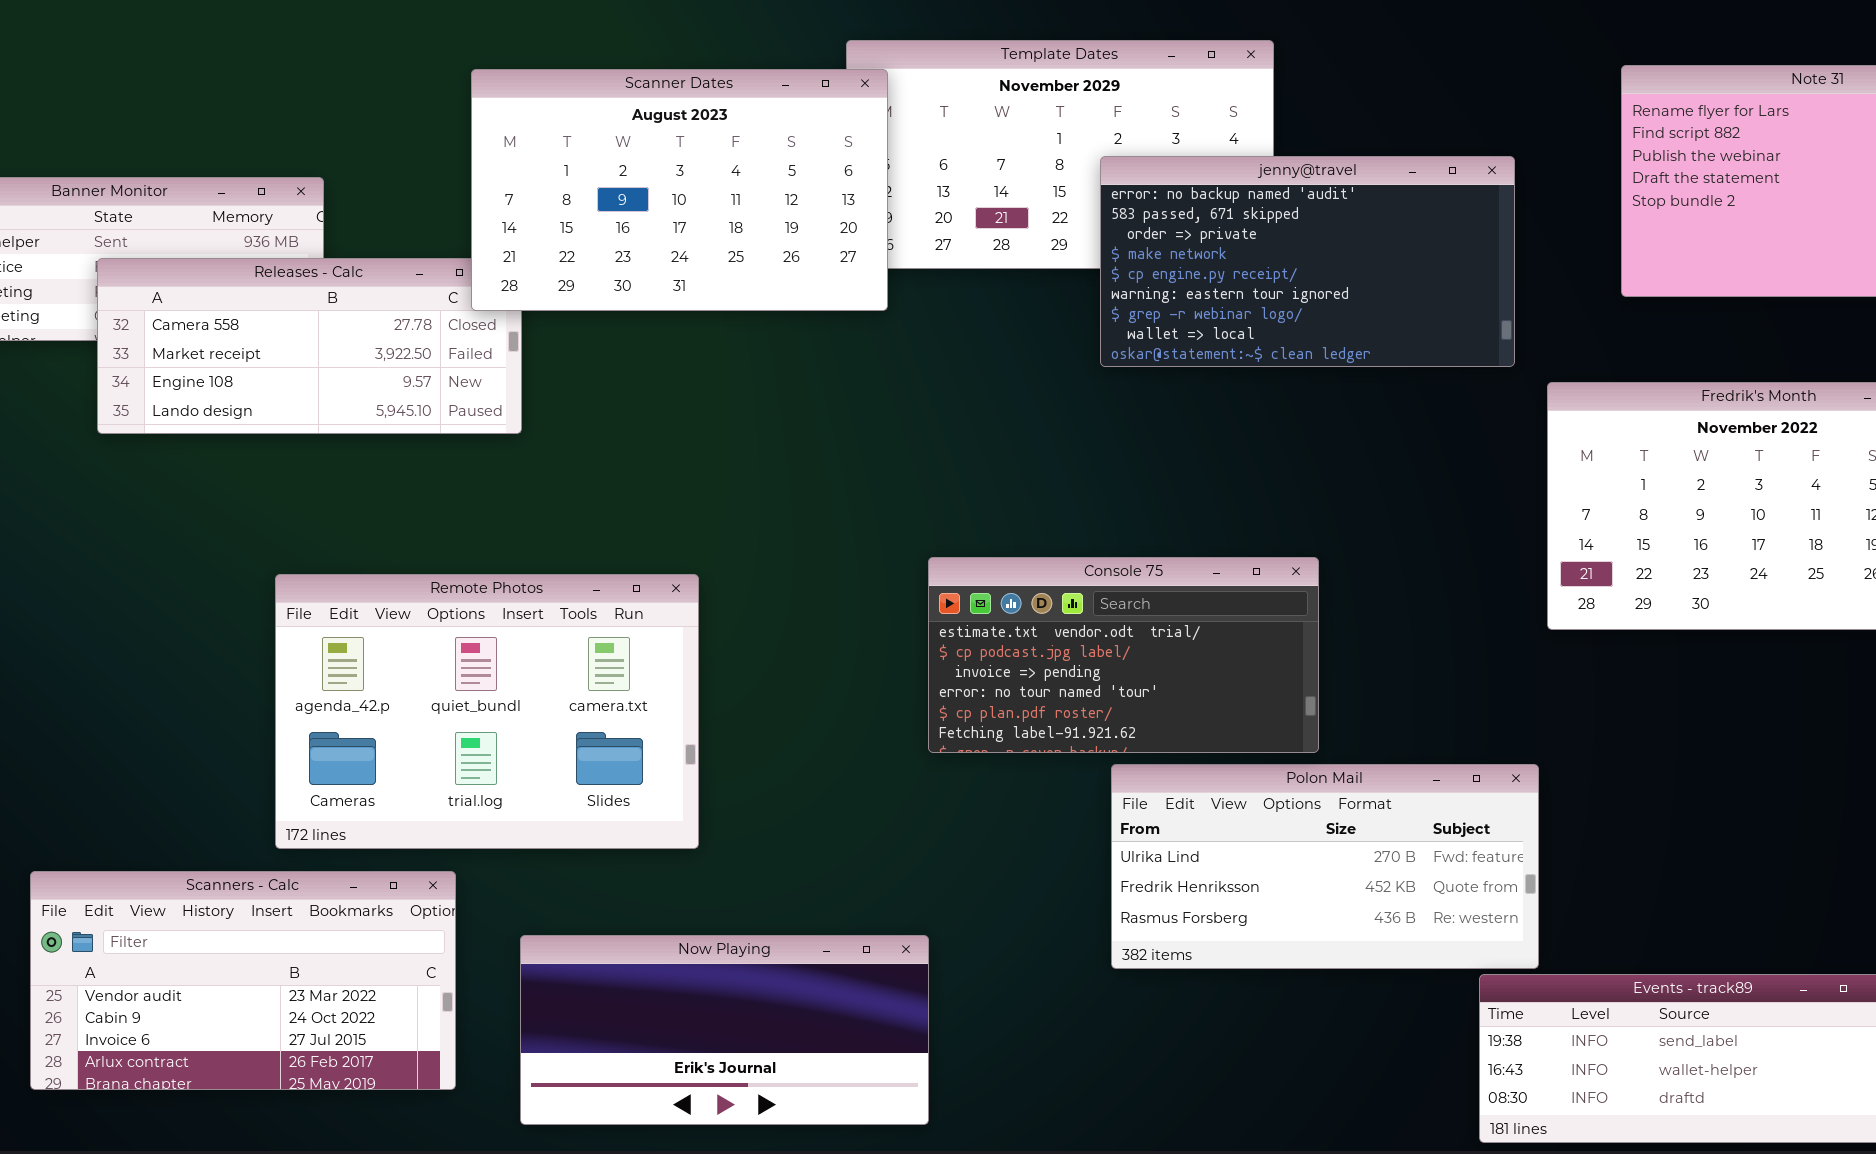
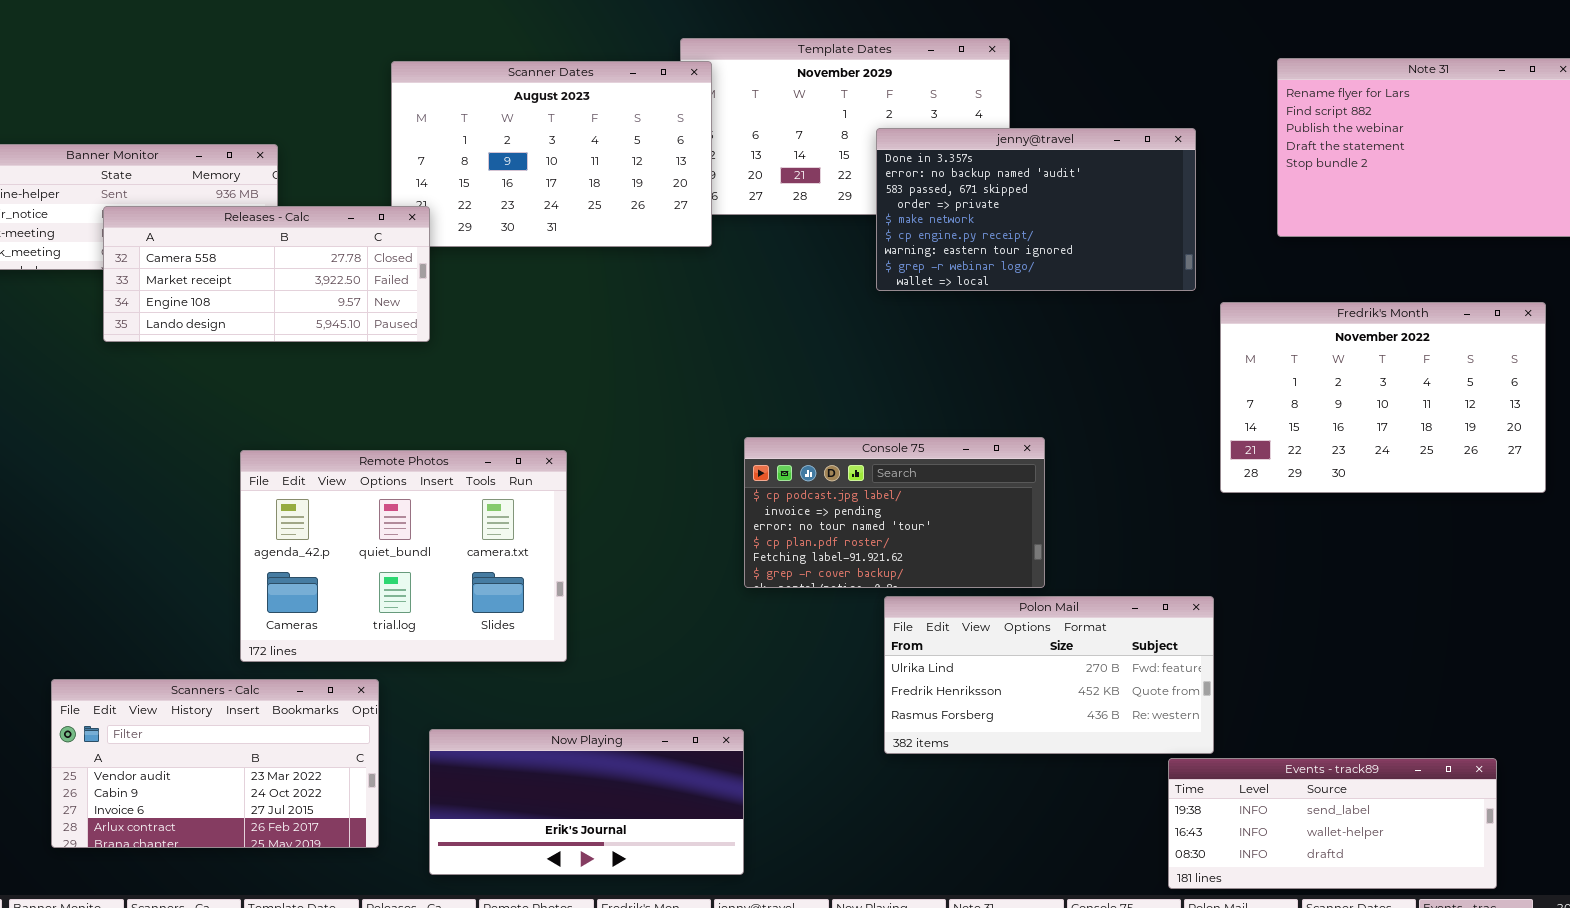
jenny@travel: [1100,156,1515,367] -> [876,128,1196,291], scrolled up 1 row
Releases - Calc: [97,258,522,434] -> [103,206,430,342], raised
Console 75: [928,557,1319,753] -> [744,437,1045,588], scrolled down 1 row

